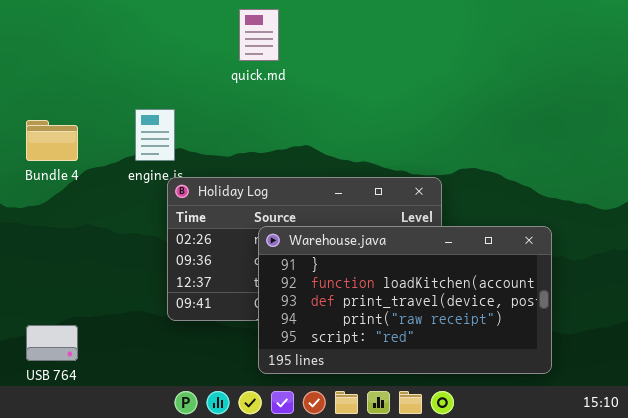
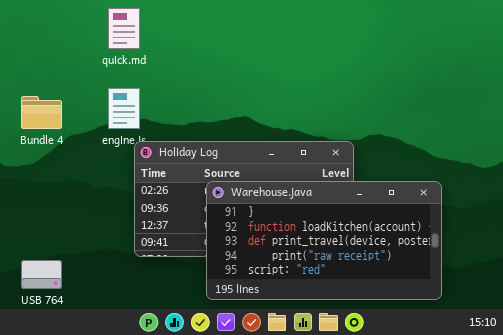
quick.md: [239,9,279,61] -> [108,8,140,49], moved

